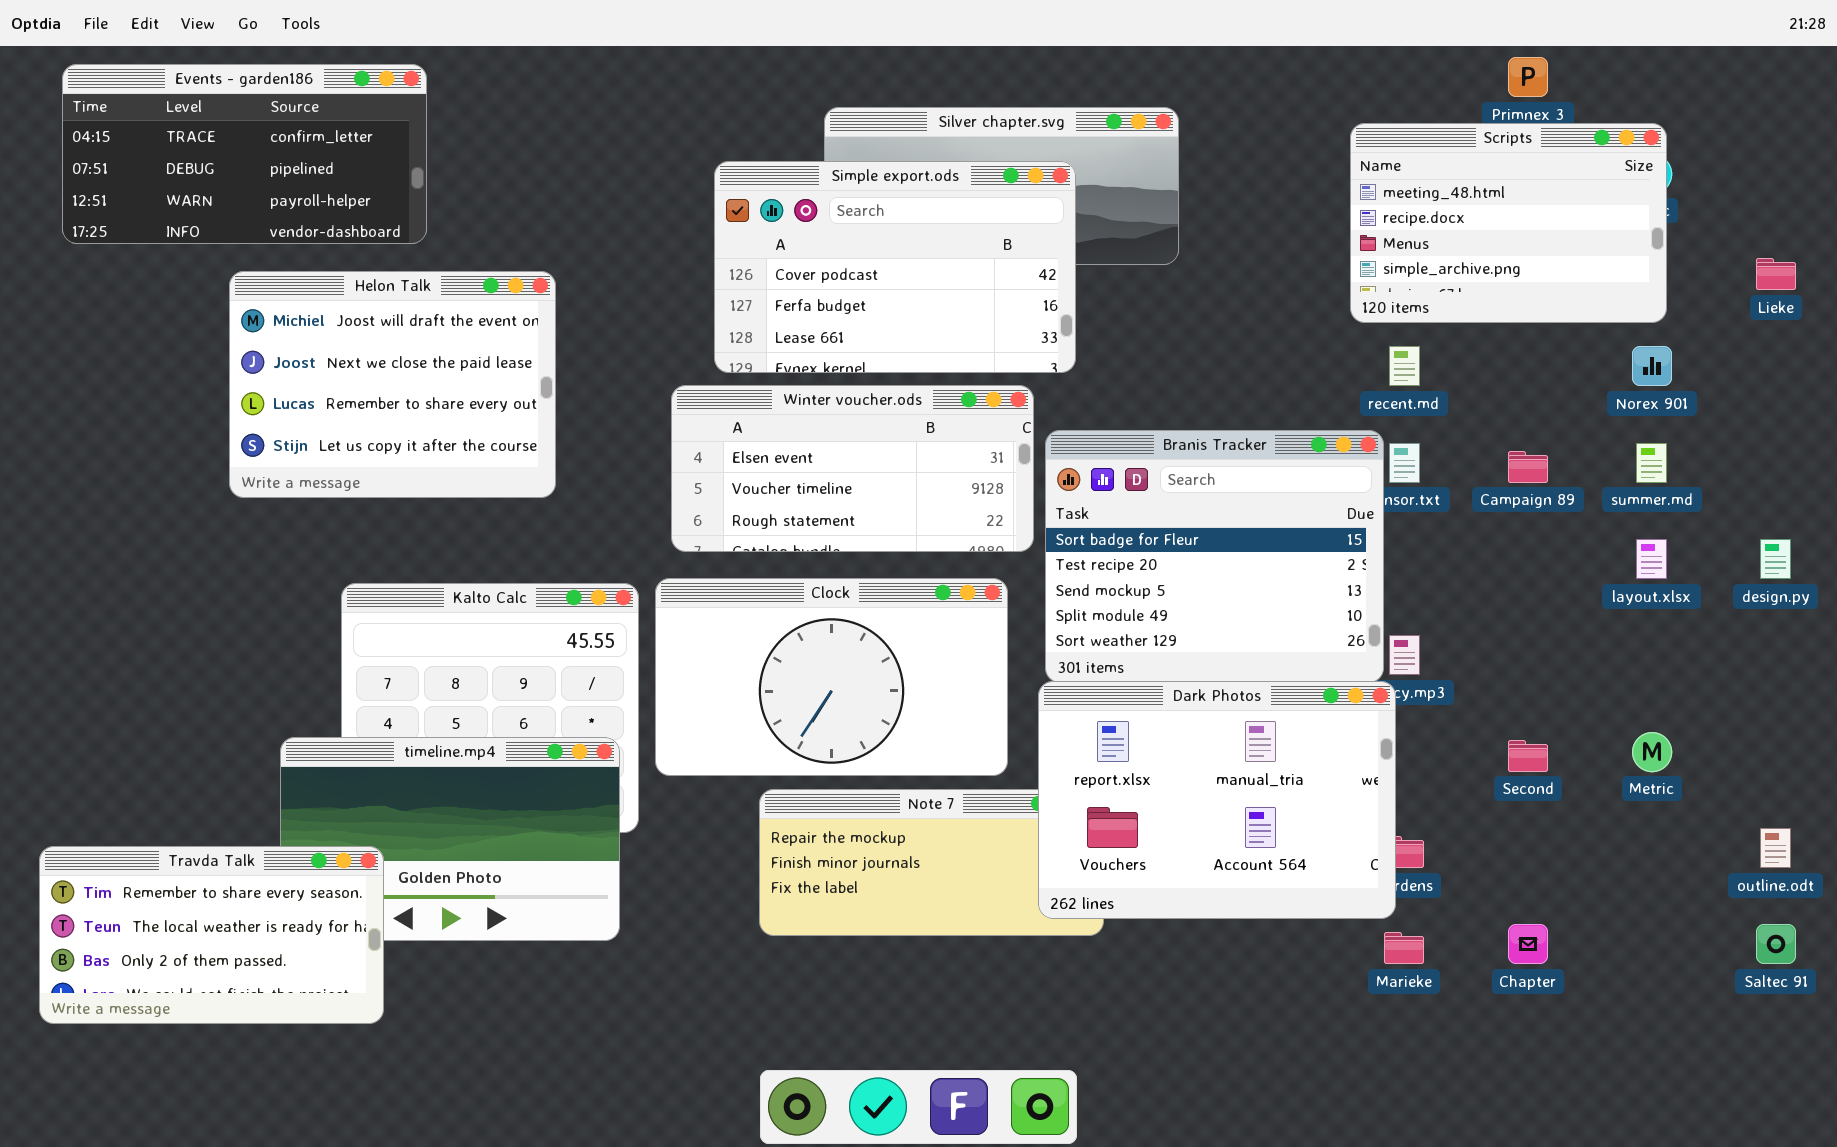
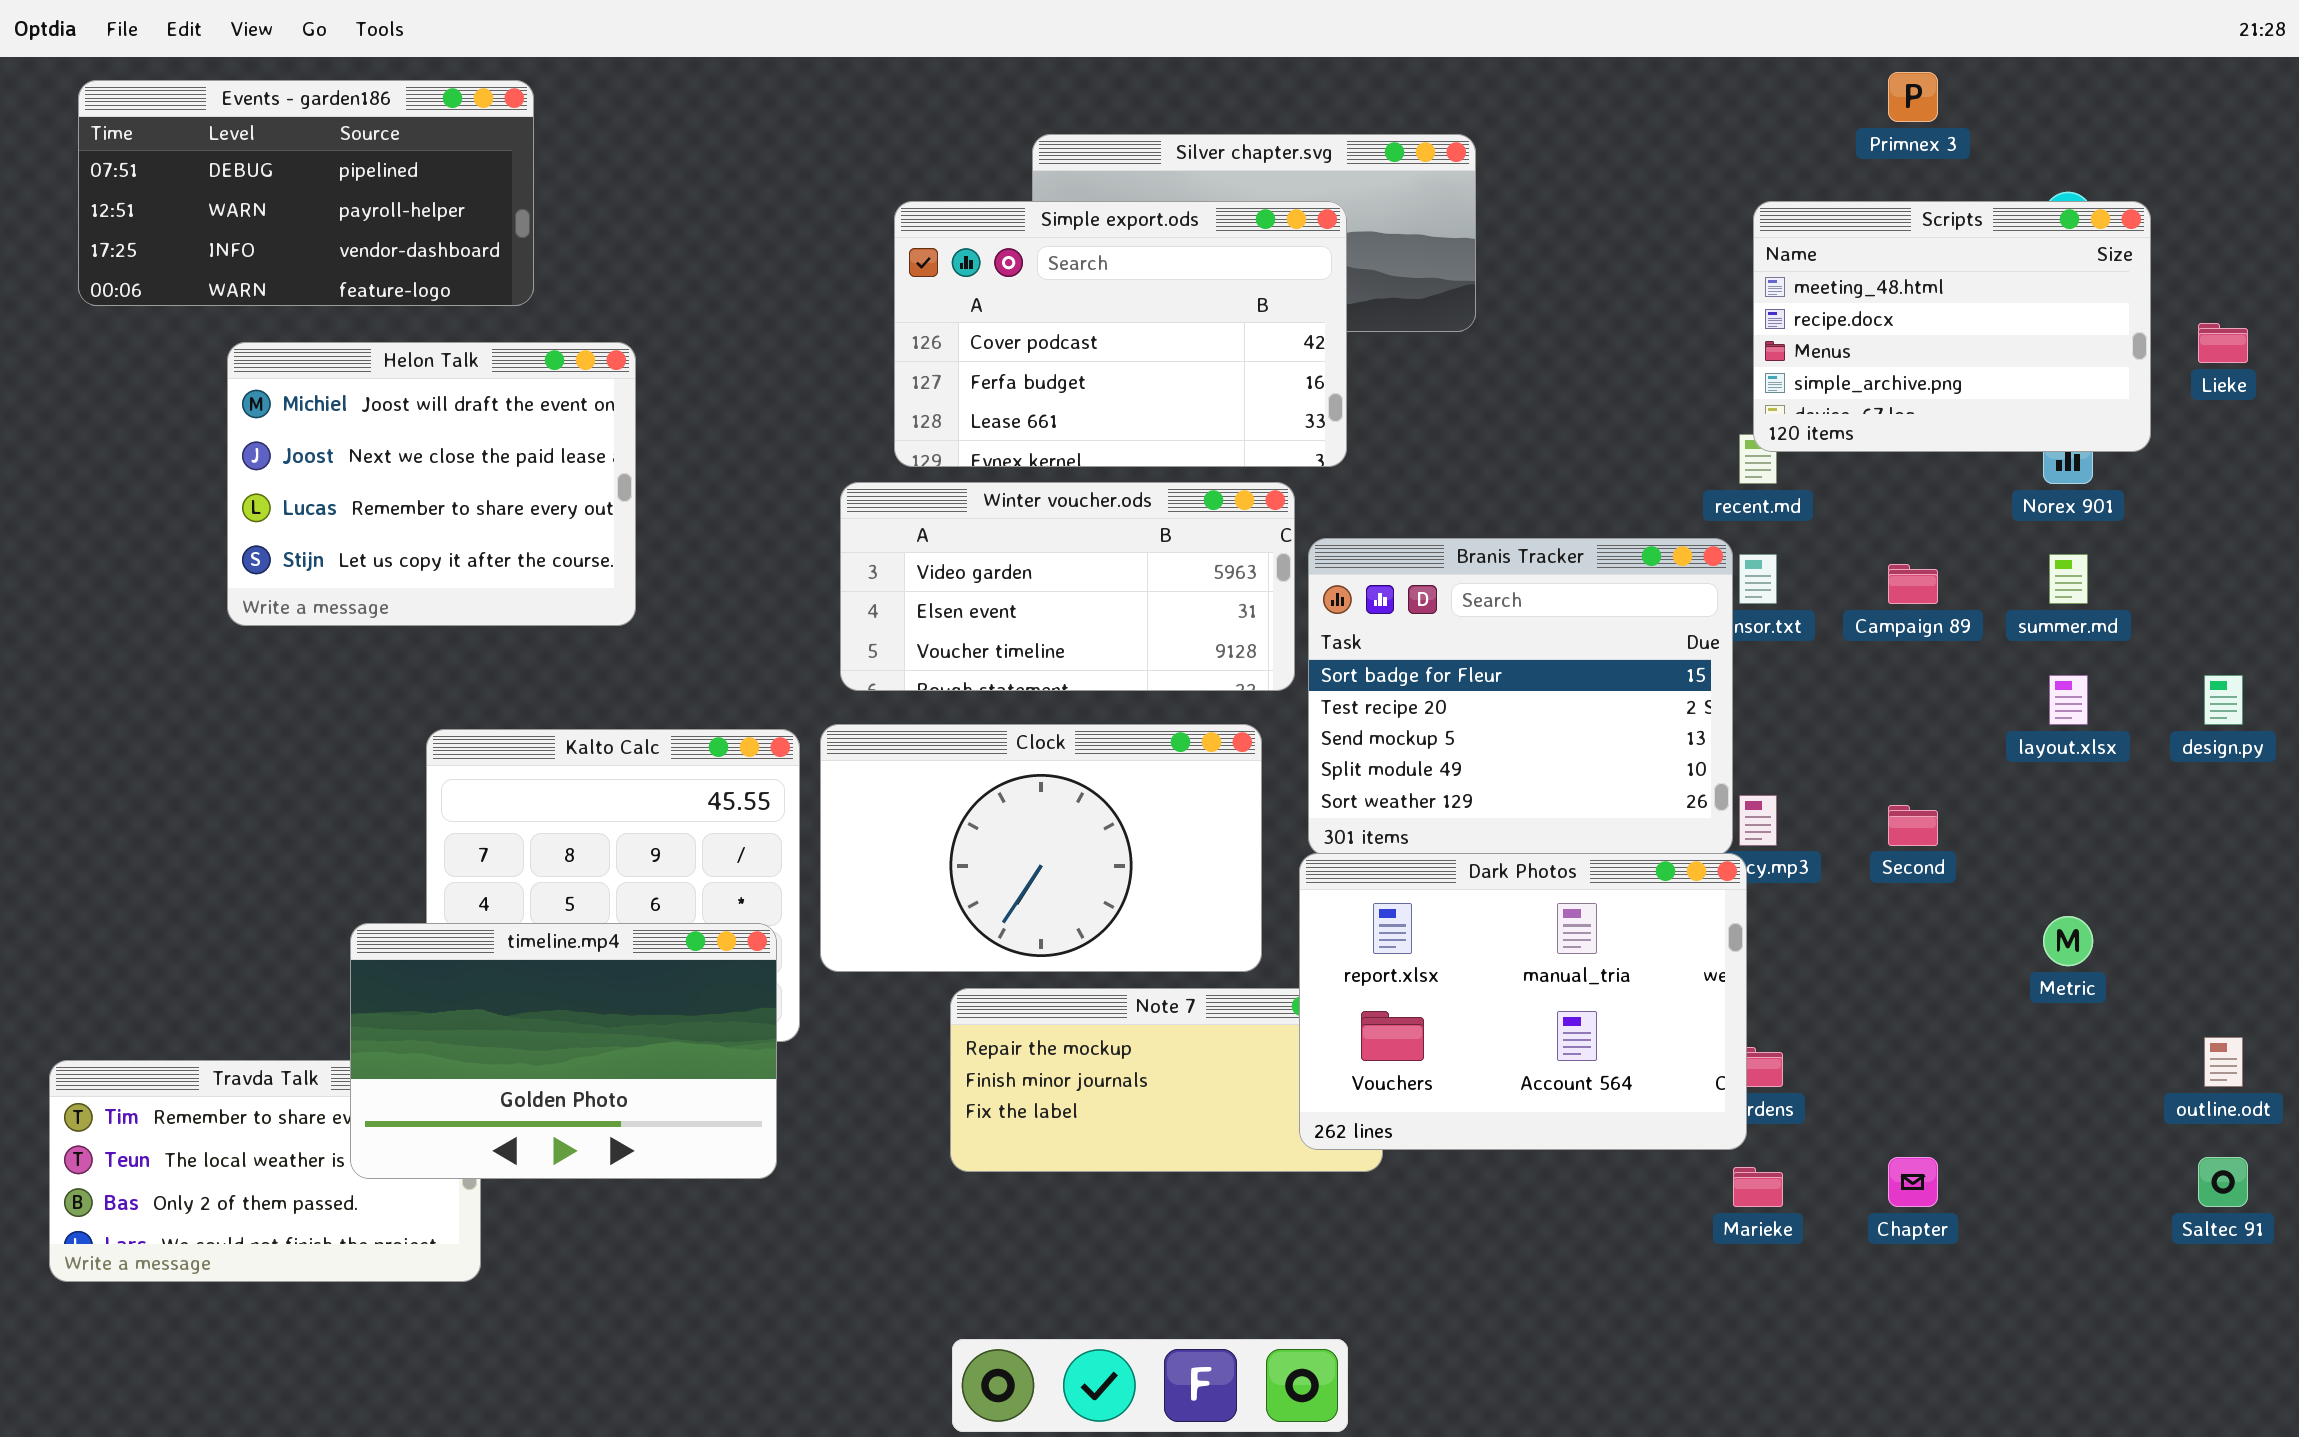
Events - garden186: [62,64,427,244] -> [78,80,534,306], scrolled down 1 row
Scripts: [1350,123,1667,323] -> [1753,201,2151,452], moved
Helon Talk: [229,271,556,498] -> [227,342,636,626], moved
Winter voucher.ods: [671,385,1034,552] -> [840,482,1295,691], scrolled up 1 row
timeline.mp4: [280,737,620,941] -> [350,923,777,1179], raised
Second: [1508,740,1548,772] -> [1888,805,1938,846], moved

